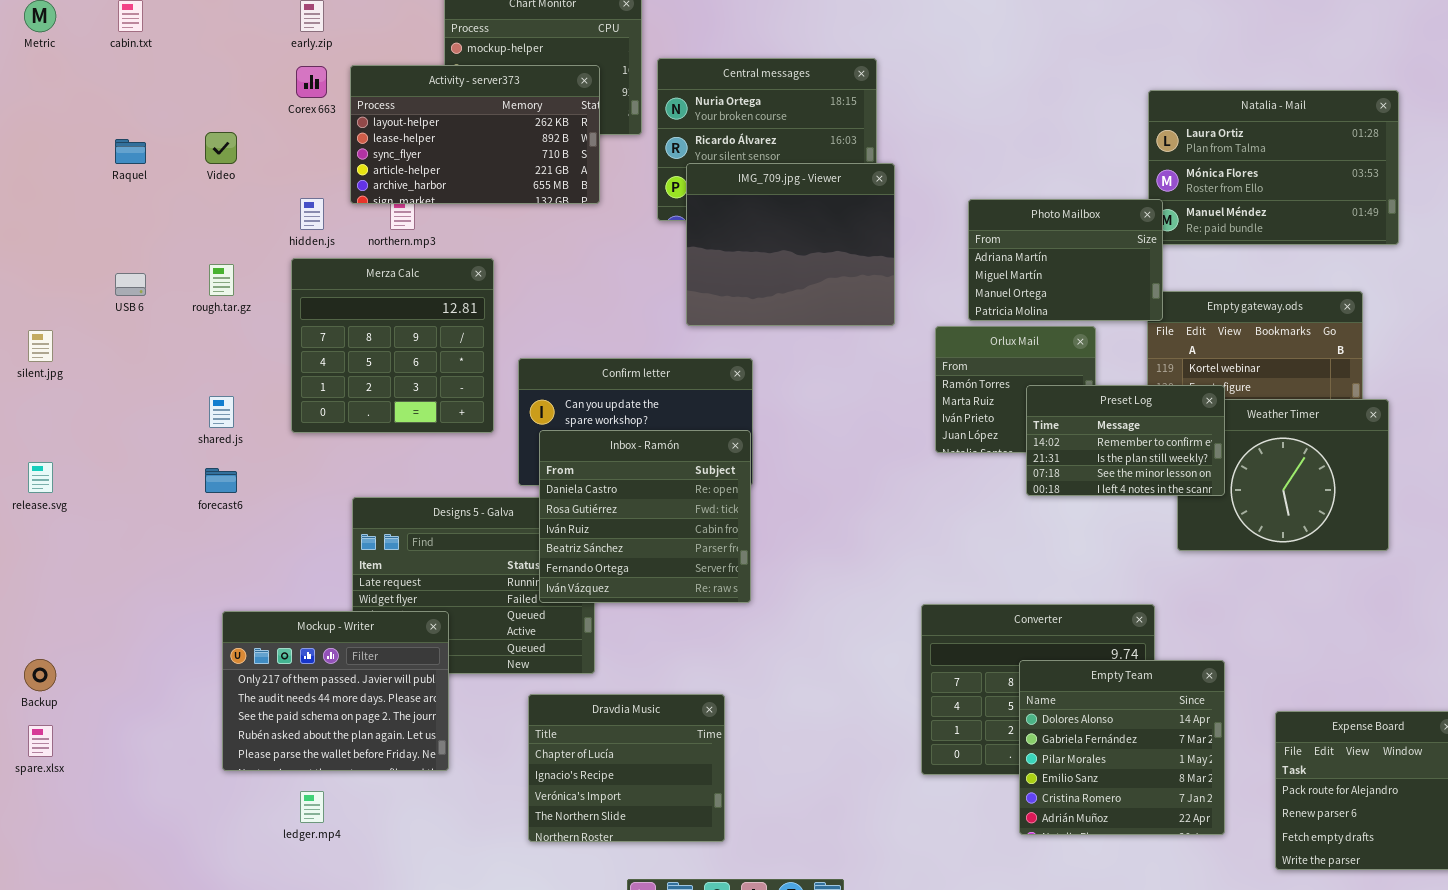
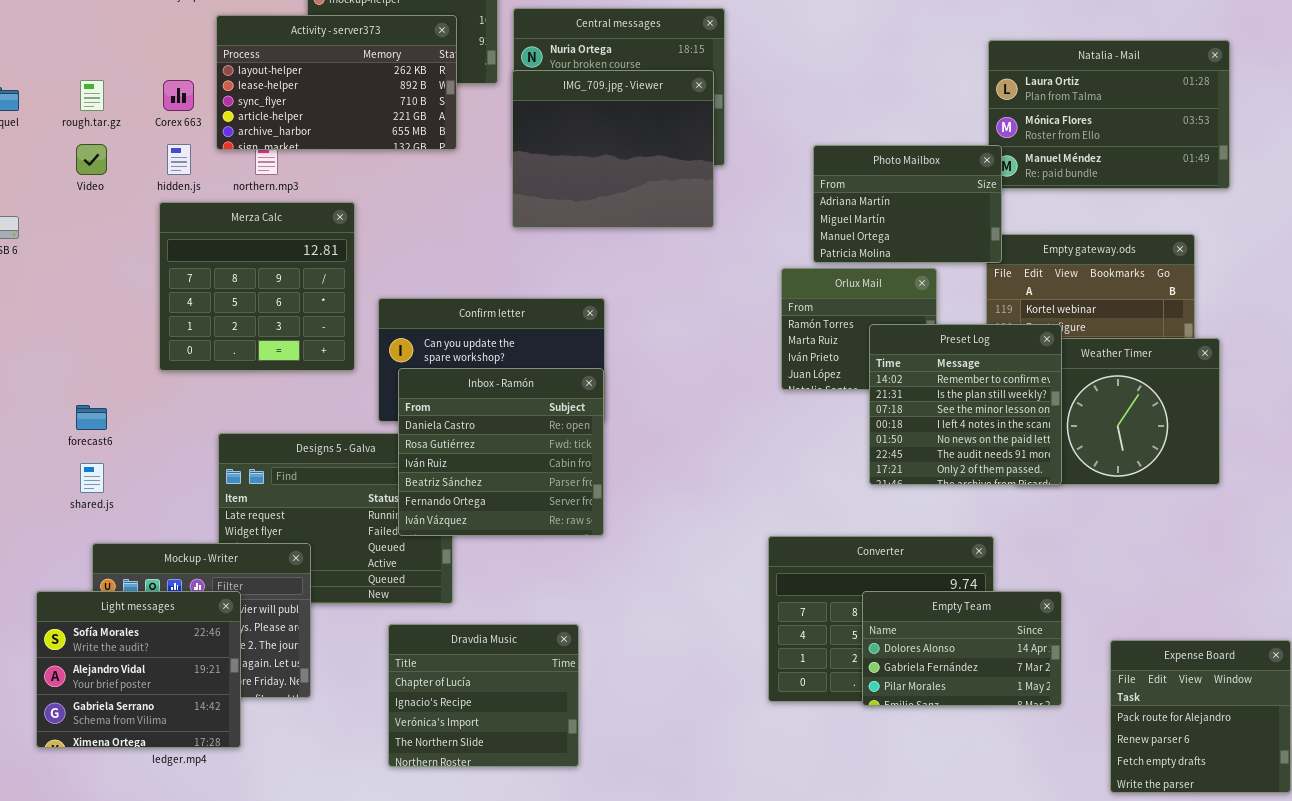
Corex 663: [296,66,327,98] -> [163,80,194,111], moved
Video: [205,132,237,164] -> [76,144,107,175], moved
IMG_709.jpg - Viewer: [686,163,895,326] -> [512,70,714,228], moved
rough.tar.gz: [209,264,234,296] -> [80,80,104,111], moved
Preset Log: [1026,385,1225,496] -> [869,324,1062,485], resized
shared.js: [209,396,234,428] -> [80,463,104,493], moved
Light messages: none -> [36,591,241,748], opened
Empty Team: [1019,660,1225,835] -> [862,591,1062,706], resized

